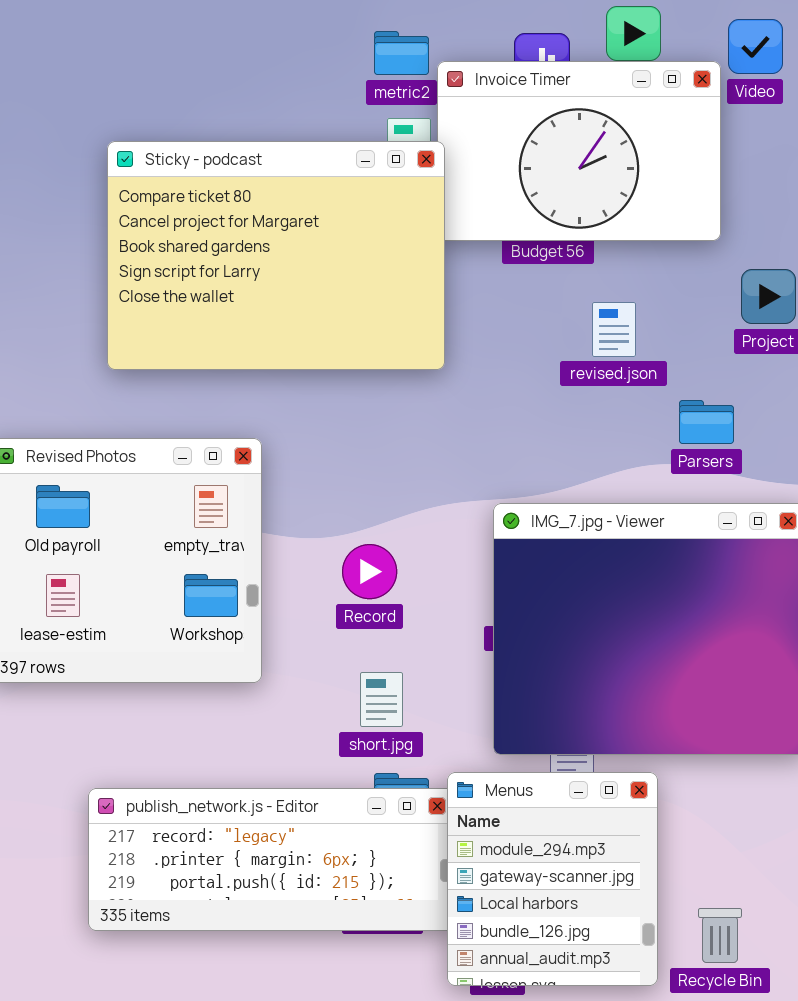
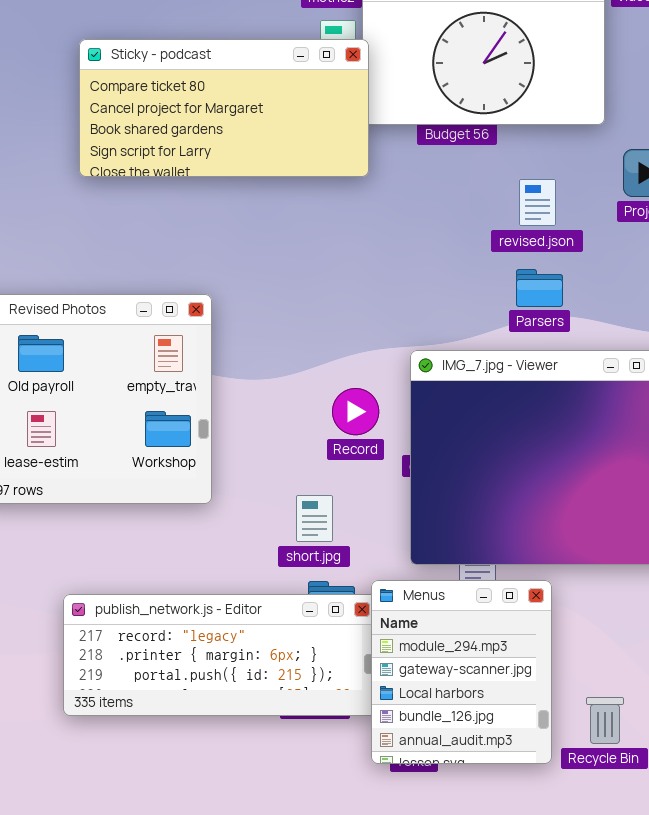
Sticky - podcast: [107,141,445,370] -> [79,39,369,177], resized
revised.json: [592,302,636,357] -> [519,179,556,226], moved
Parsers: [679,400,734,444] -> [516,269,563,307], moved
Record: [342,544,397,599] -> [332,388,379,435], moved

